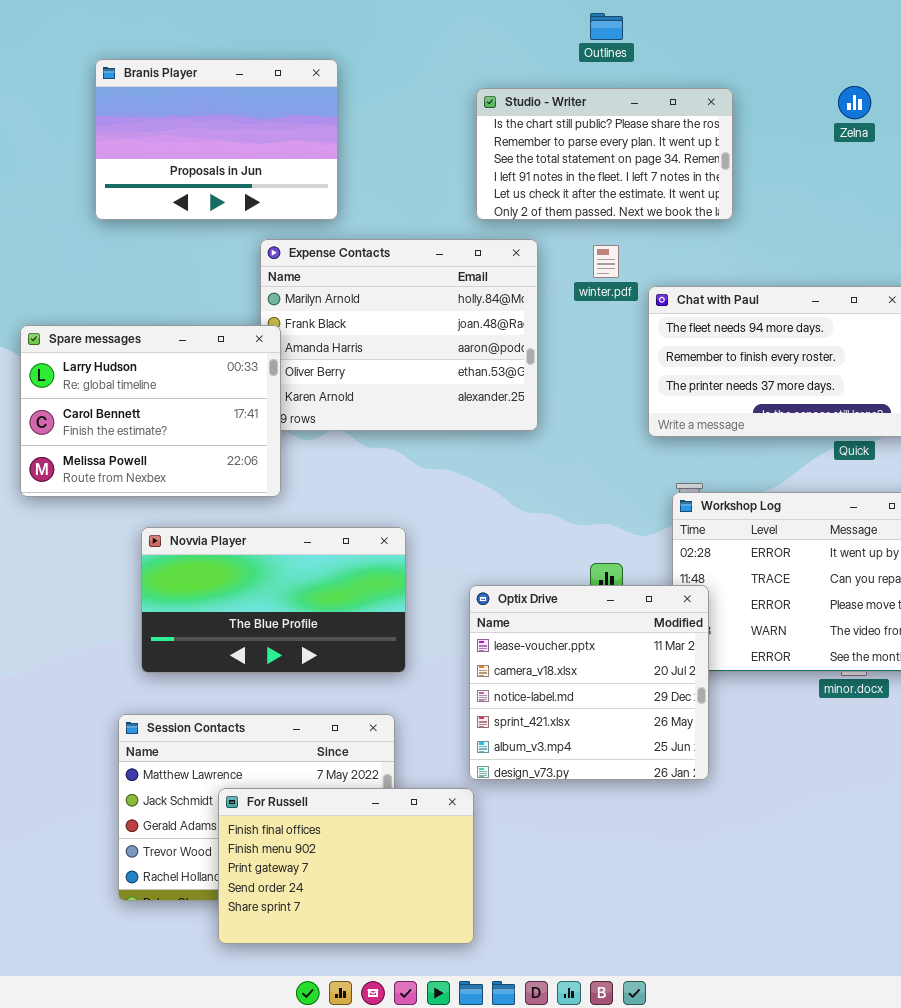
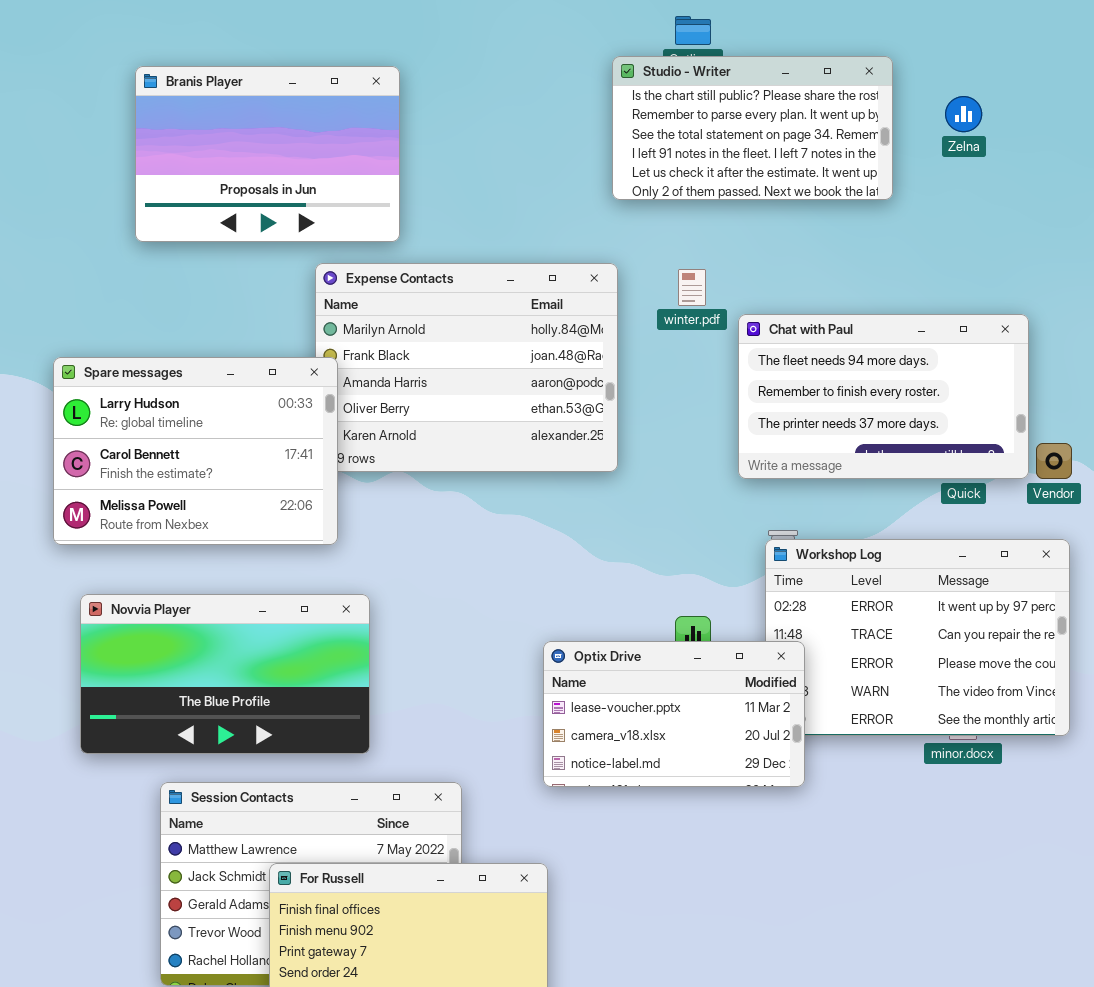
Studio - Writer: [476,88,733,220] -> [612,56,893,200], moved
Novvia Player: [141,527,406,673] -> [80,594,370,754], moved
Optix Drive: [469,585,709,780] -> [543,641,805,787], resized

